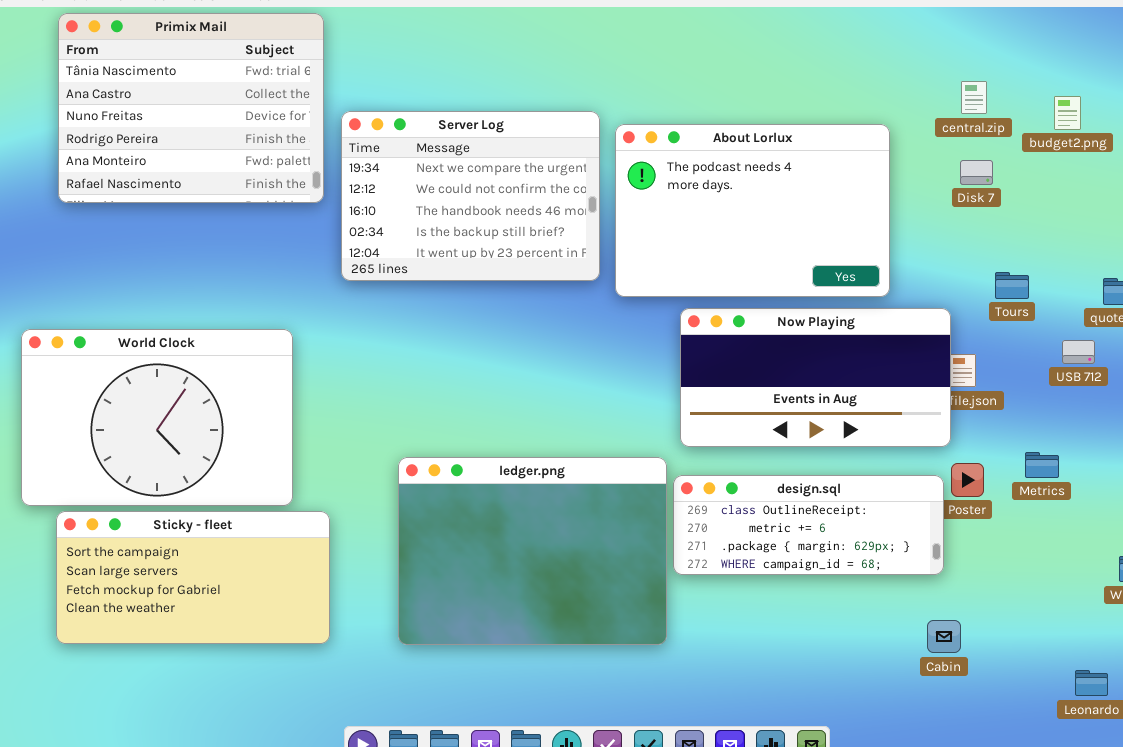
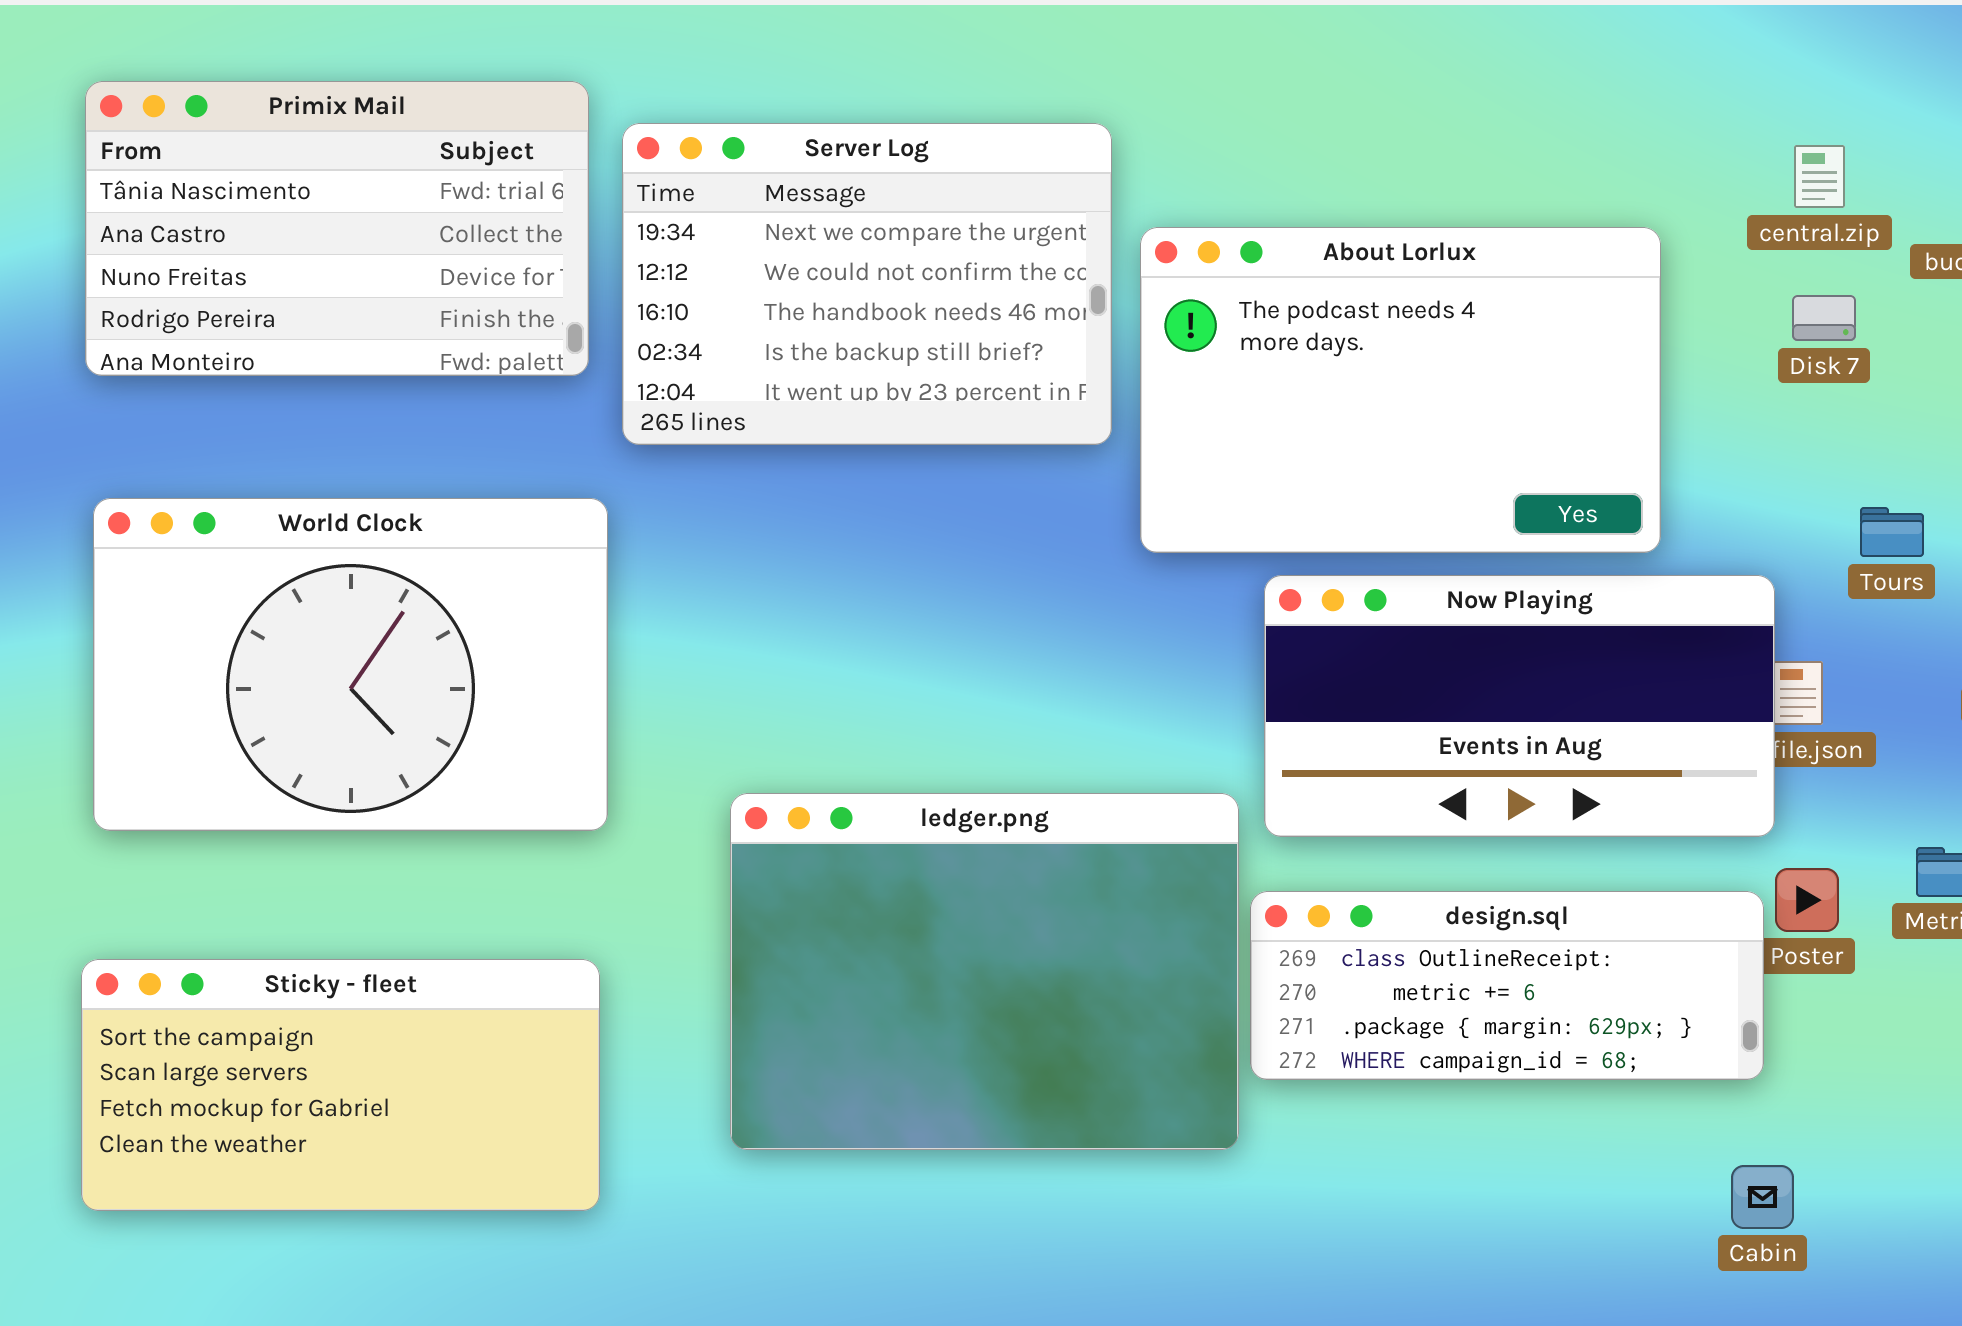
Primix Mail: [58,13,324,203] -> [85,81,589,376], resized
Server Log: [341,111,600,281] -> [622,123,1112,445], moved
World Clock: [21,329,293,506] -> [93,498,608,831], moved
ledger.png: [398,457,667,645] -> [730,793,1239,1150], moved

